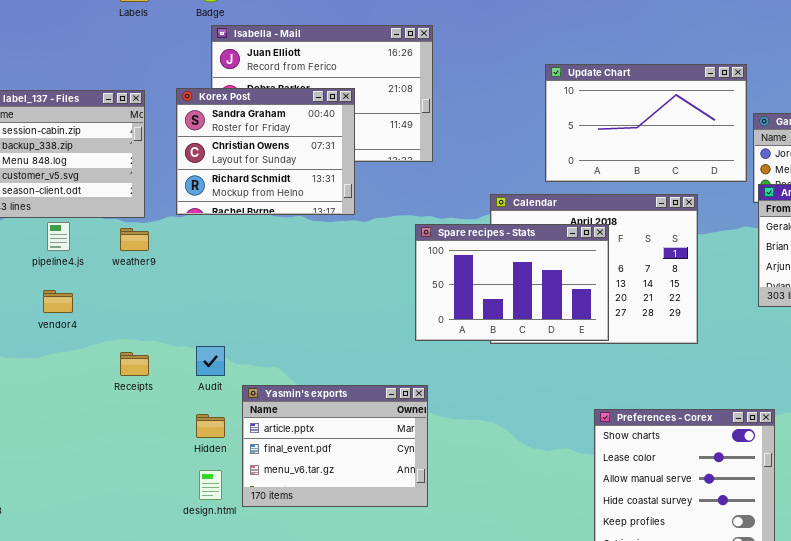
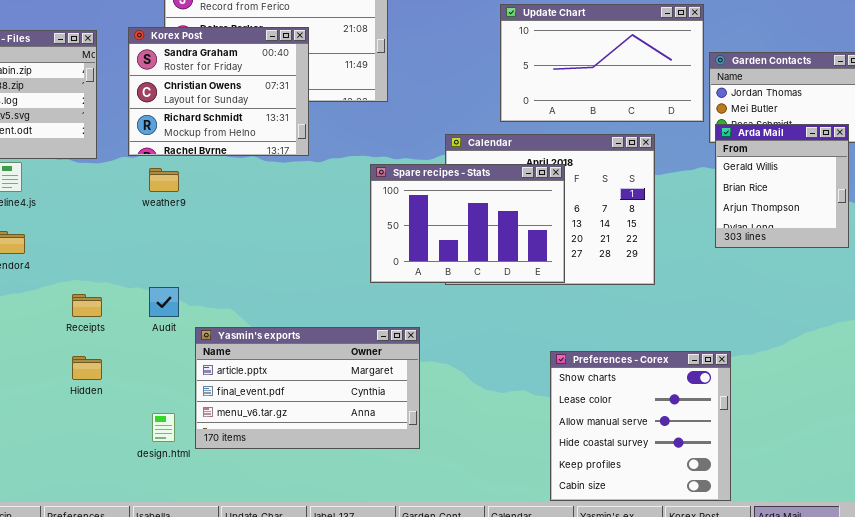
weather9: [120,228,149,251] -> [149,168,179,192], moved
Yasmin's exports: [242,385,428,507] -> [195,327,420,449], resized
Hidden: [196,414,225,438] -> [72,356,102,380], moved

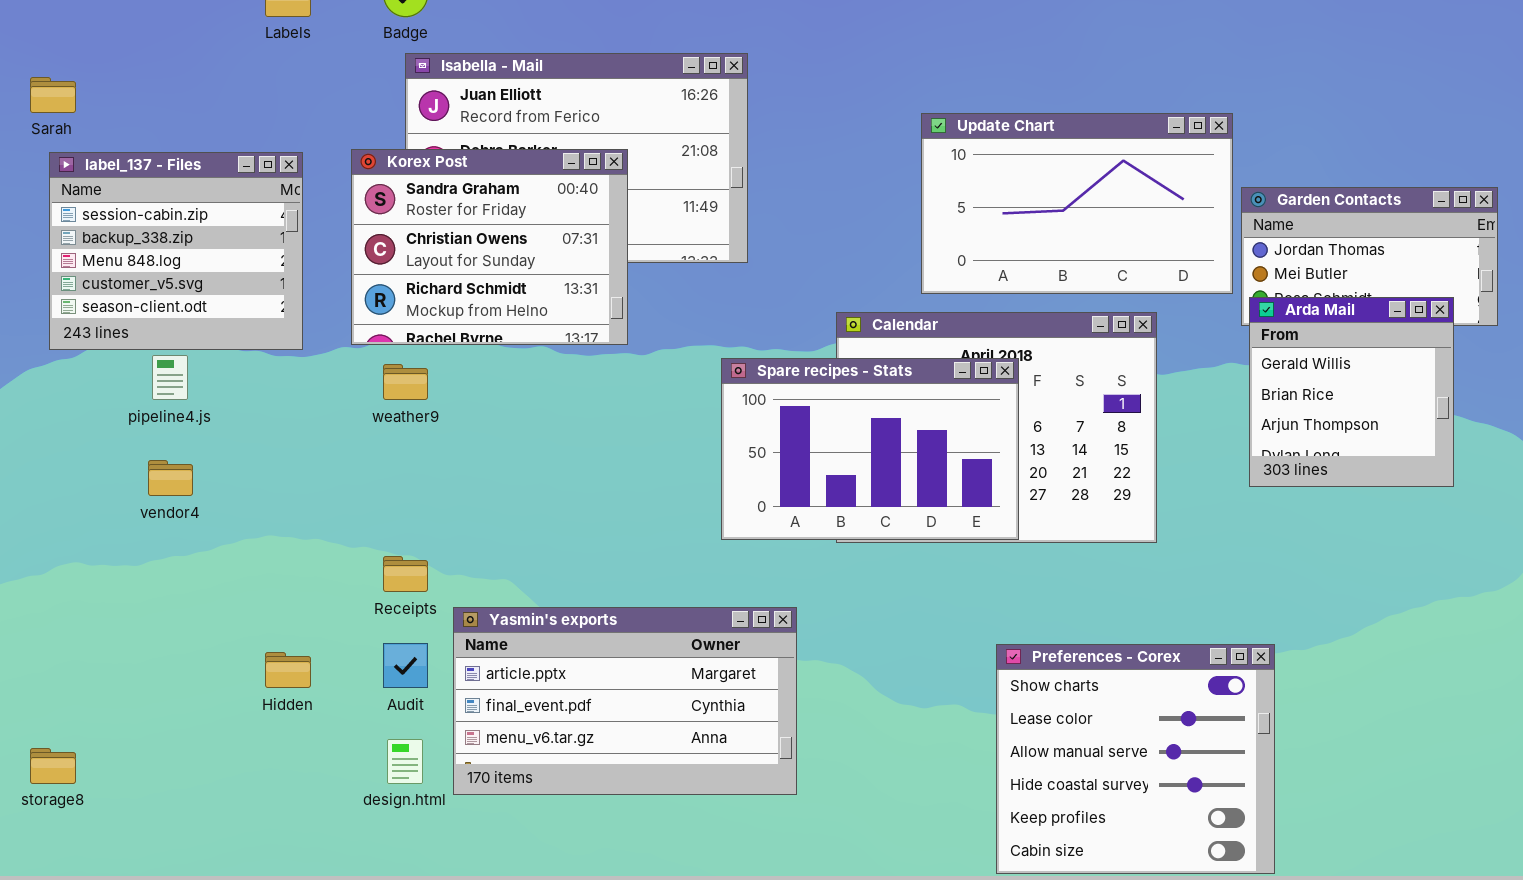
Audit: [149,287,179,317] -> [383,643,428,688], moved
Receipts: [72,294,102,317] -> [383,556,428,592], moved

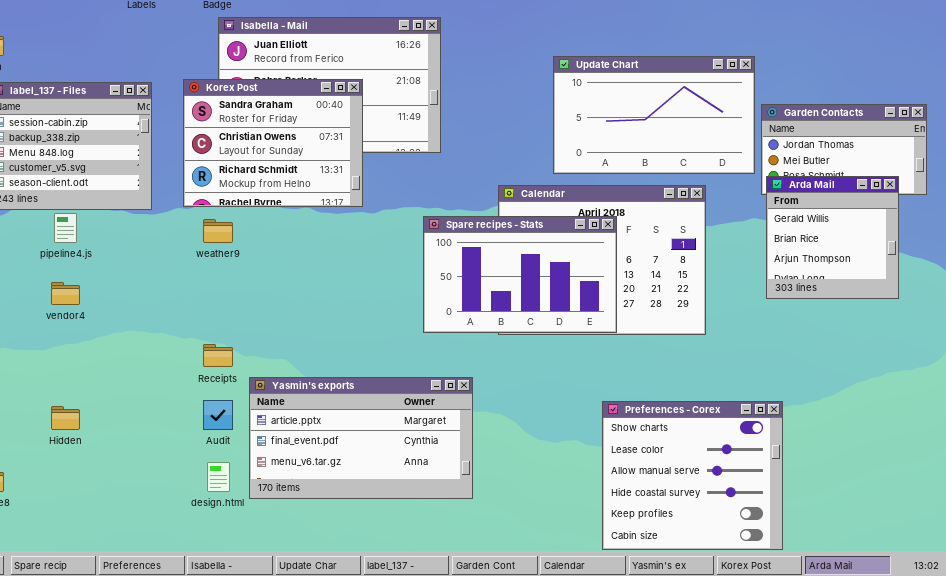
Hidden: [265,652,311,688] -> [51,406,80,430], moved

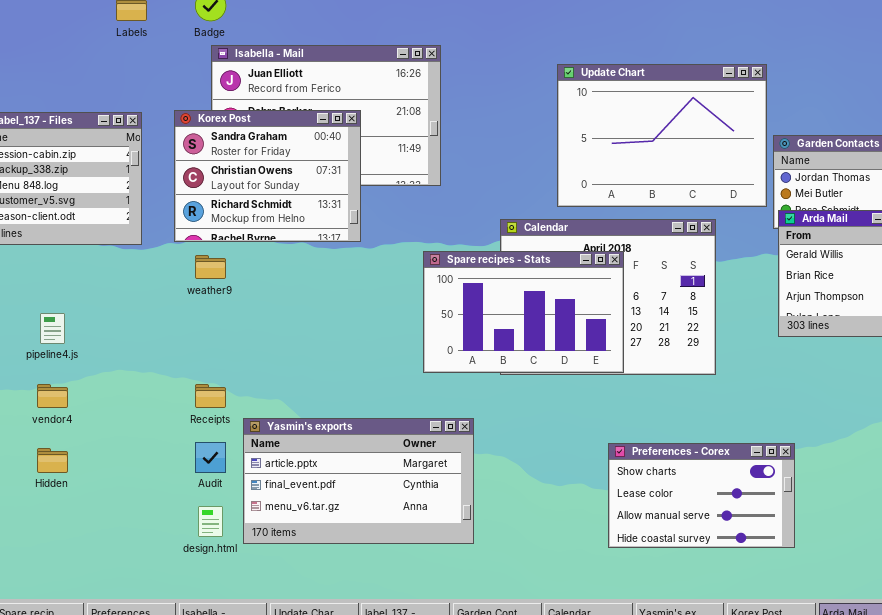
Update Chart: [553,56,755,174] -> [557,64,767,207], resized
pipeline4.js: [54,213,77,243] -> [40,313,65,344], moved
vendor4: [51,282,80,305] -> [37,384,68,408], moved
Preferences - Corex: [602,401,783,550] -> [608,443,795,548], resized

